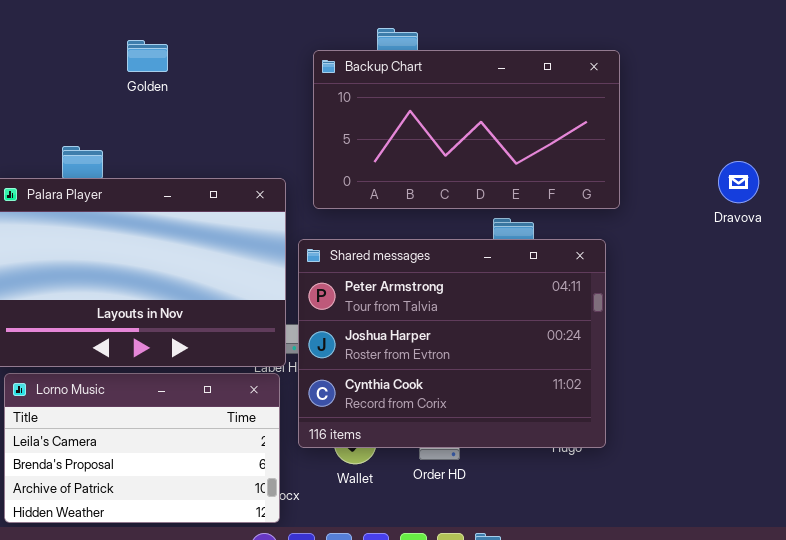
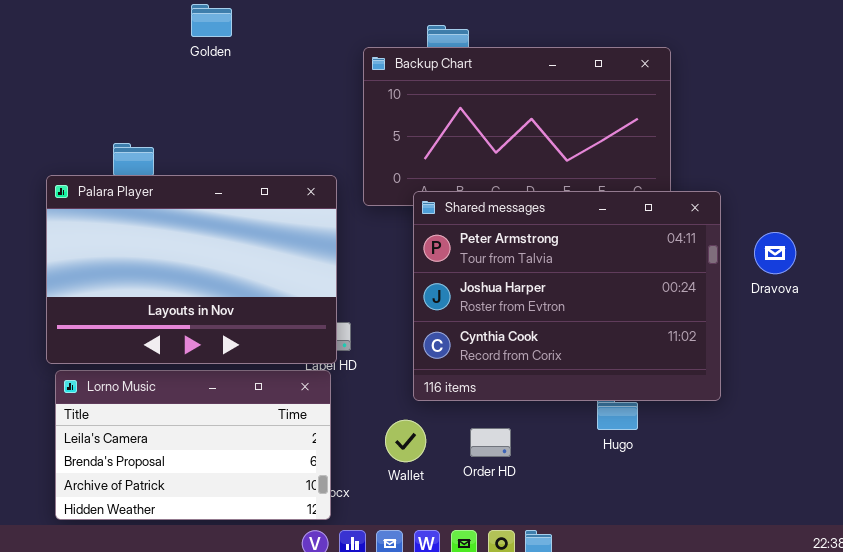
Golden: [127,40,168,72] -> [191,4,232,37], moved
Dravova: [718,161,759,203] -> [754,232,796,274], moved
Shared messages: [298,239,606,448] -> [413,191,721,401], moved

